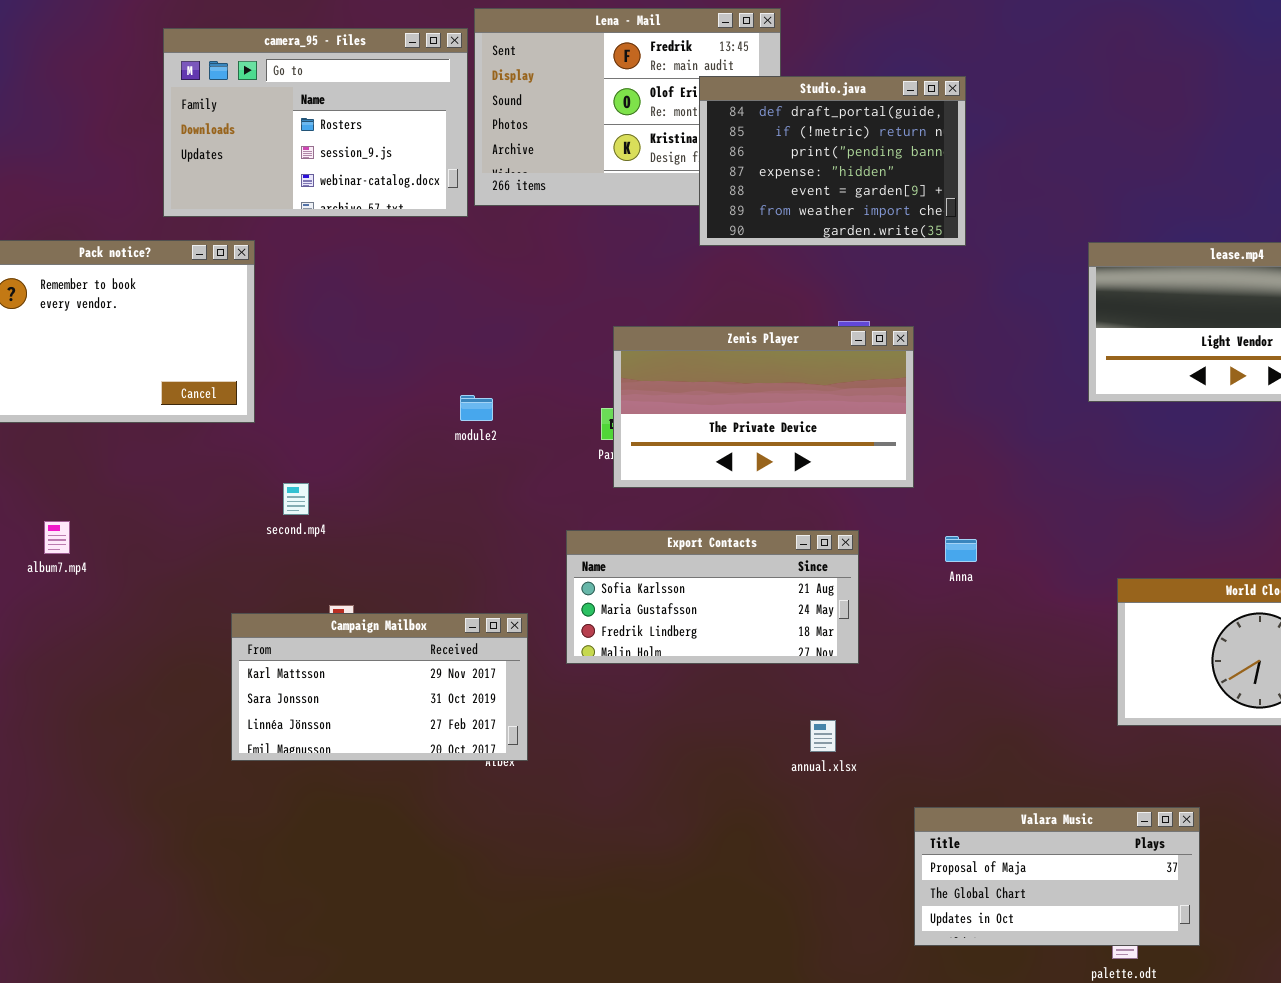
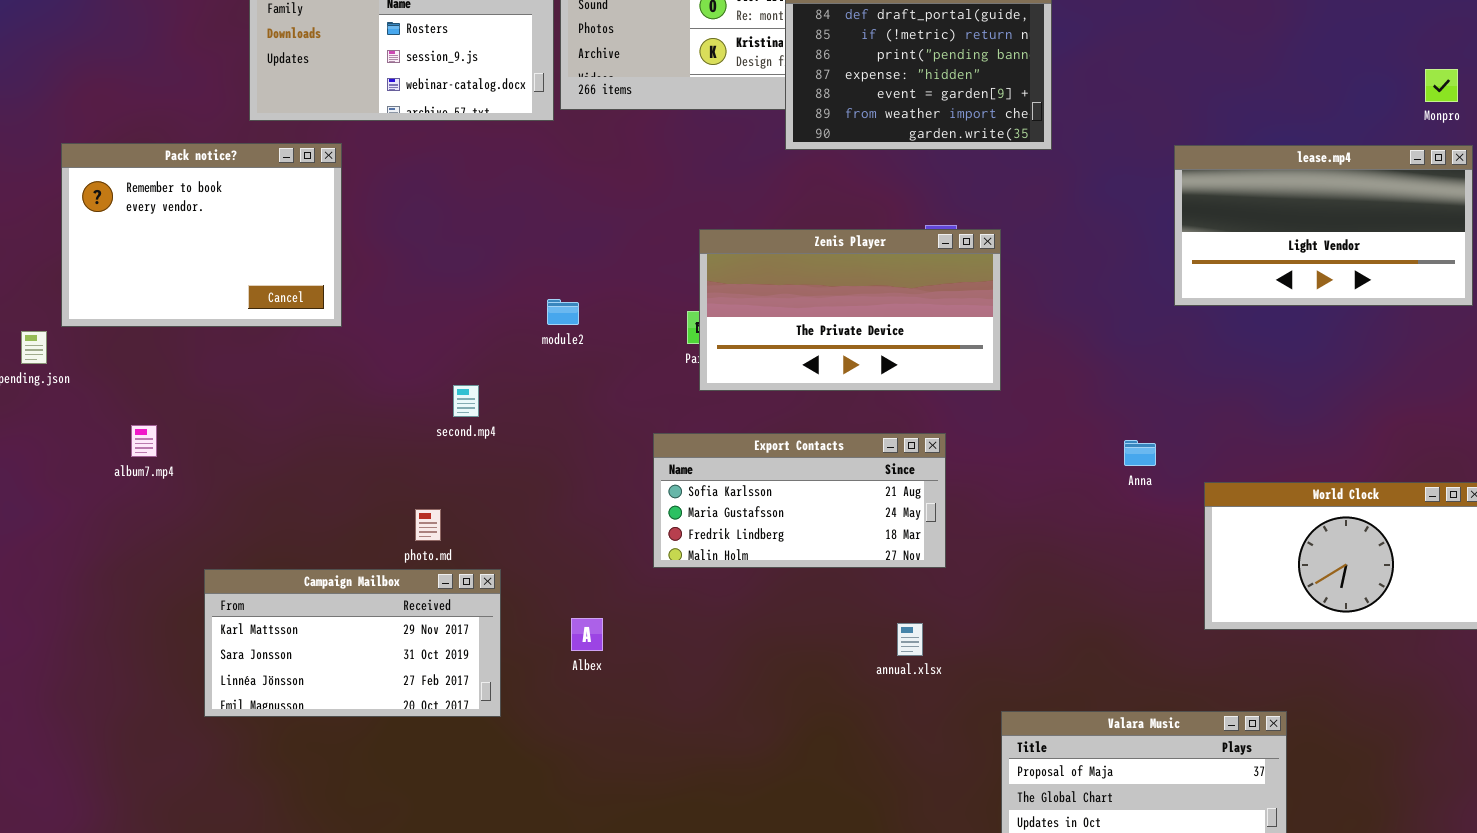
second.mp4: [283,483,309,515] -> [453,385,479,417], moved
Anna: [945,536,977,562] -> [1124,440,1156,466], moved
Campaign Mailbox: [231,613,528,761] -> [204,569,501,717], moved

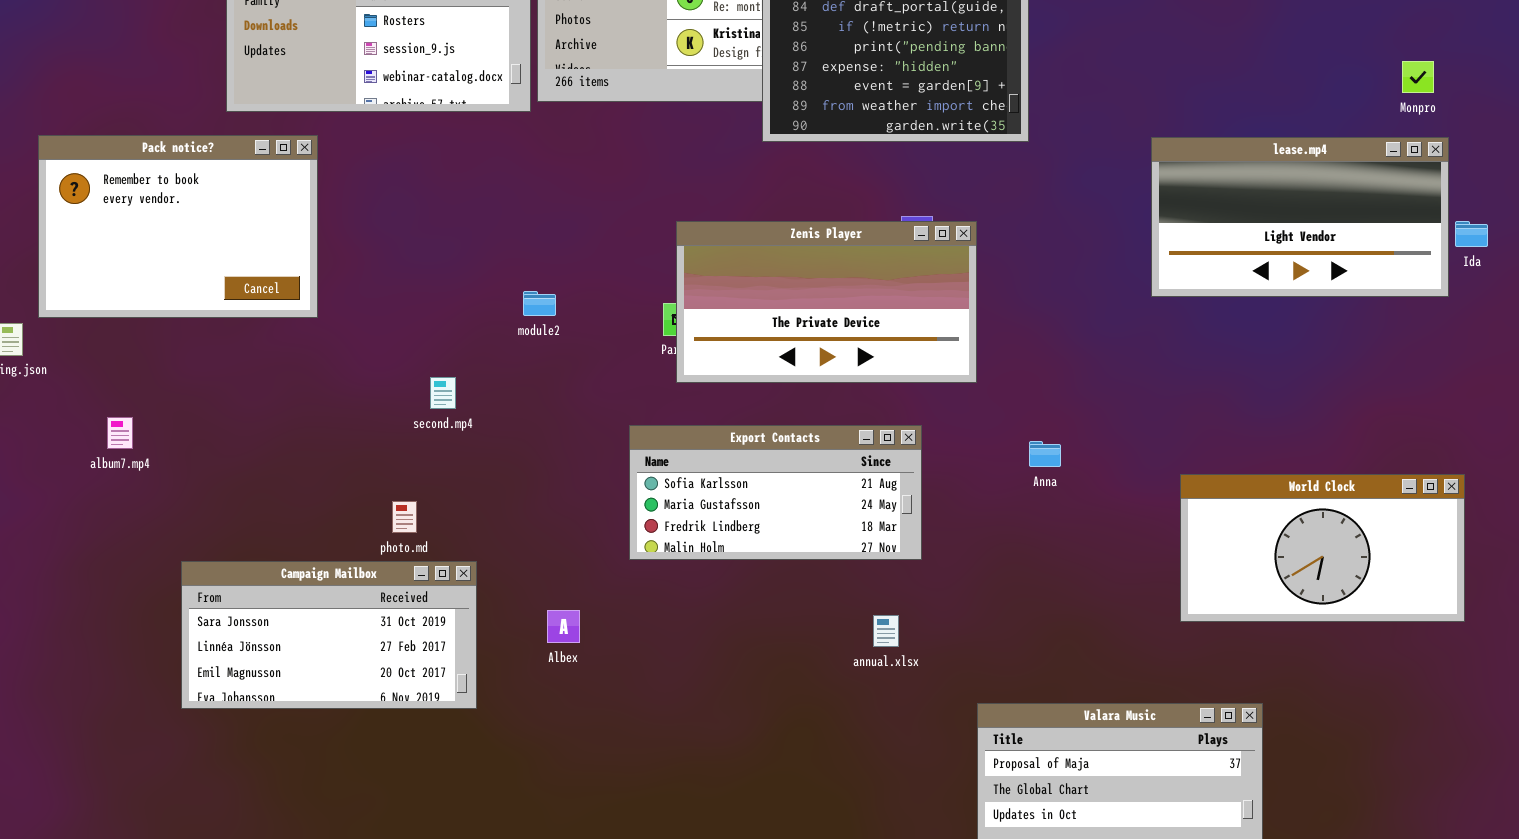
Anna: [1124,440,1156,466] -> [1029,441,1061,467], moved
Campaign Mailbox: [204,569,501,717] -> [181,561,477,709], scrolled down 1 row

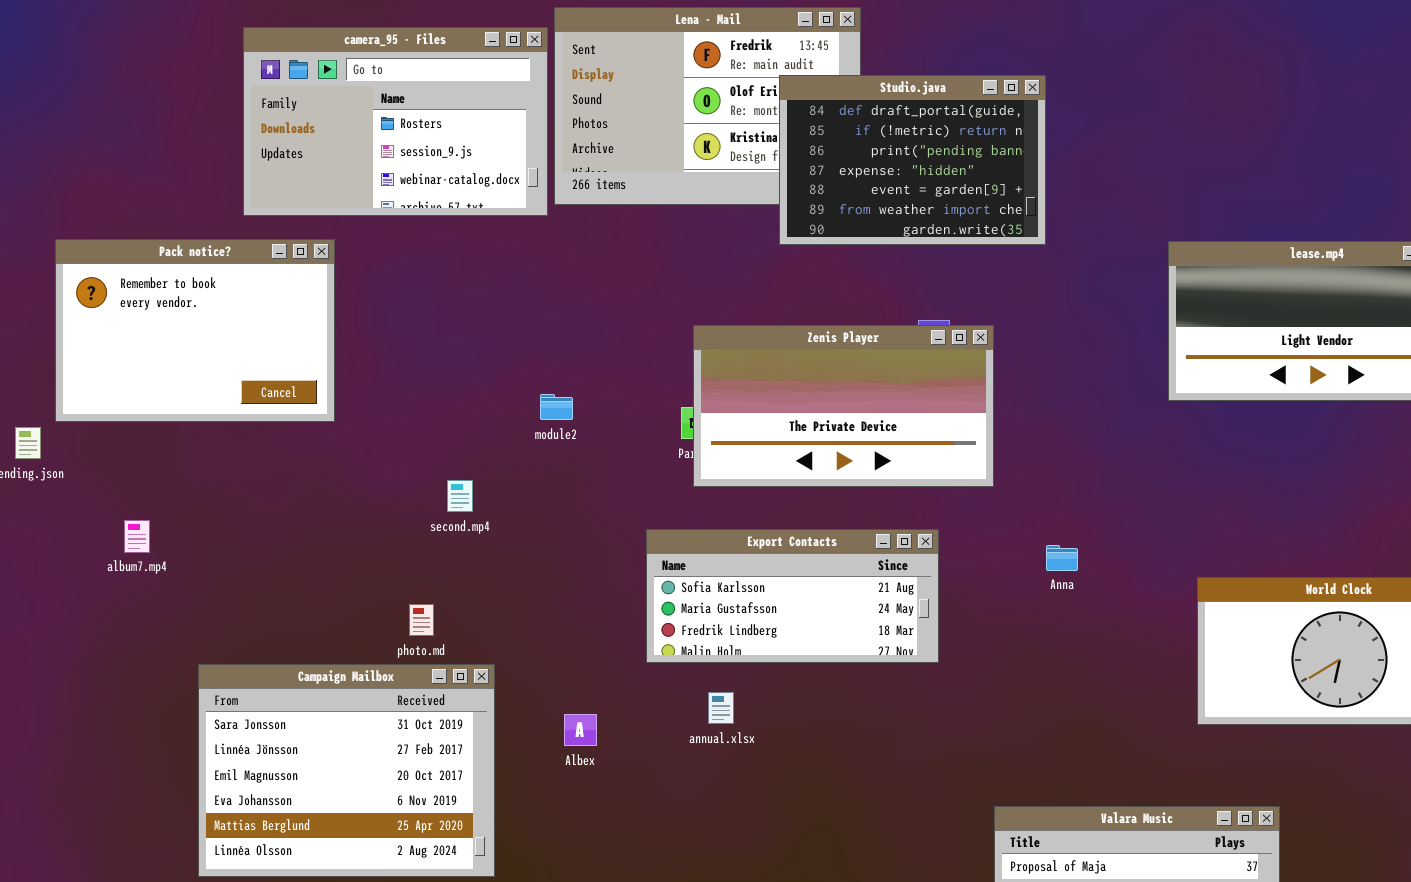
Campaign Mailbox: [181,561,477,709] -> [198,664,495,877], resized
annual.xlsx: [873,615,899,647] -> [708,692,734,724], moved

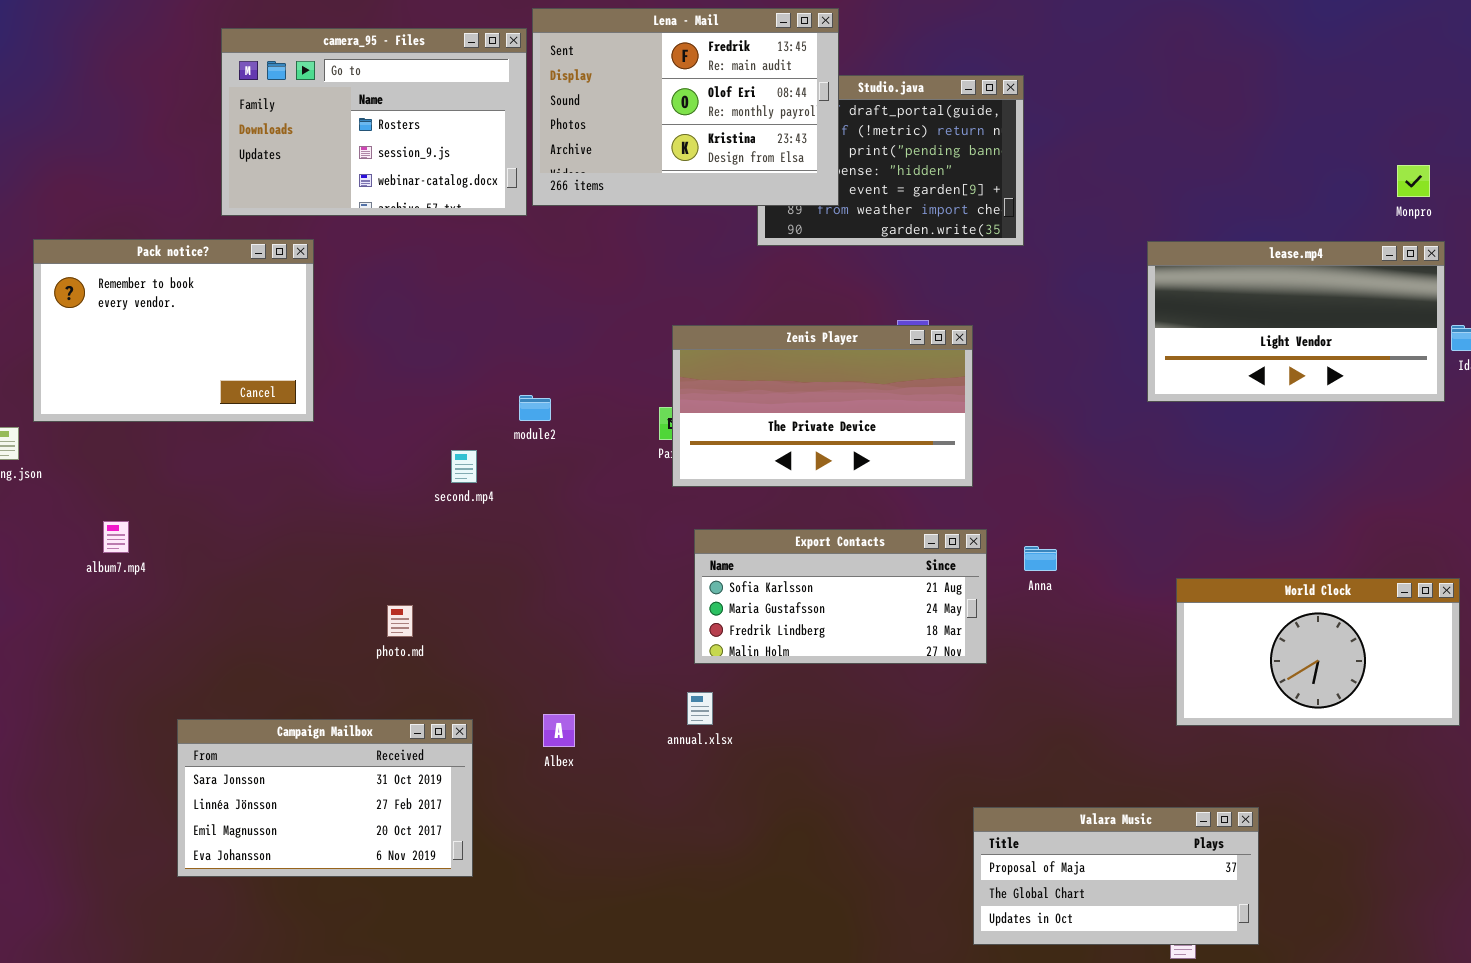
Lena - Mail: [554,7,861,205] -> [532,8,839,206], raised
second.mp4: [447,480,473,512] -> [451,450,477,483], moved
Export Contacts: [646,529,939,663] -> [694,529,987,664], moved
Campaign Mailbox: [198,664,495,877] -> [177,719,473,877], resized

